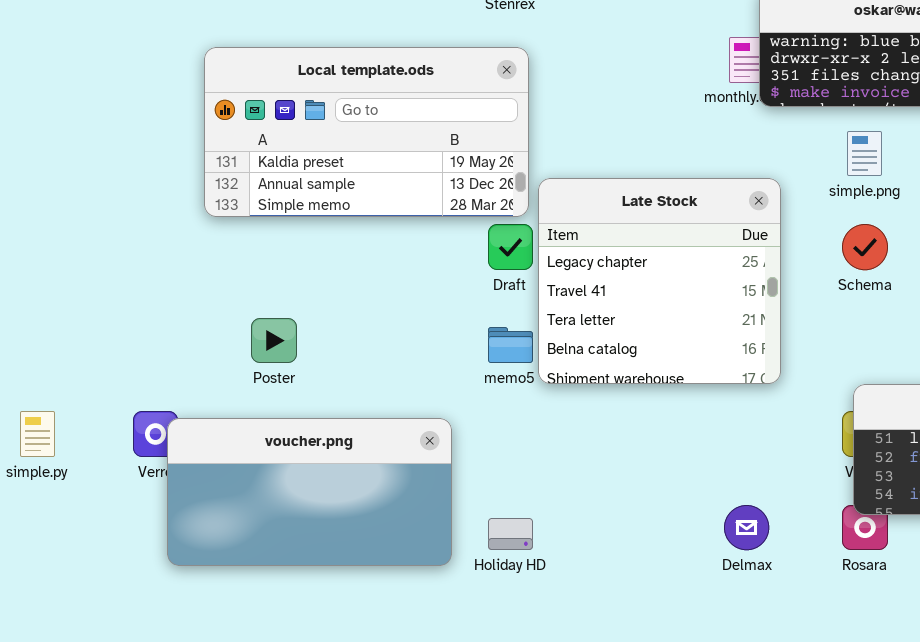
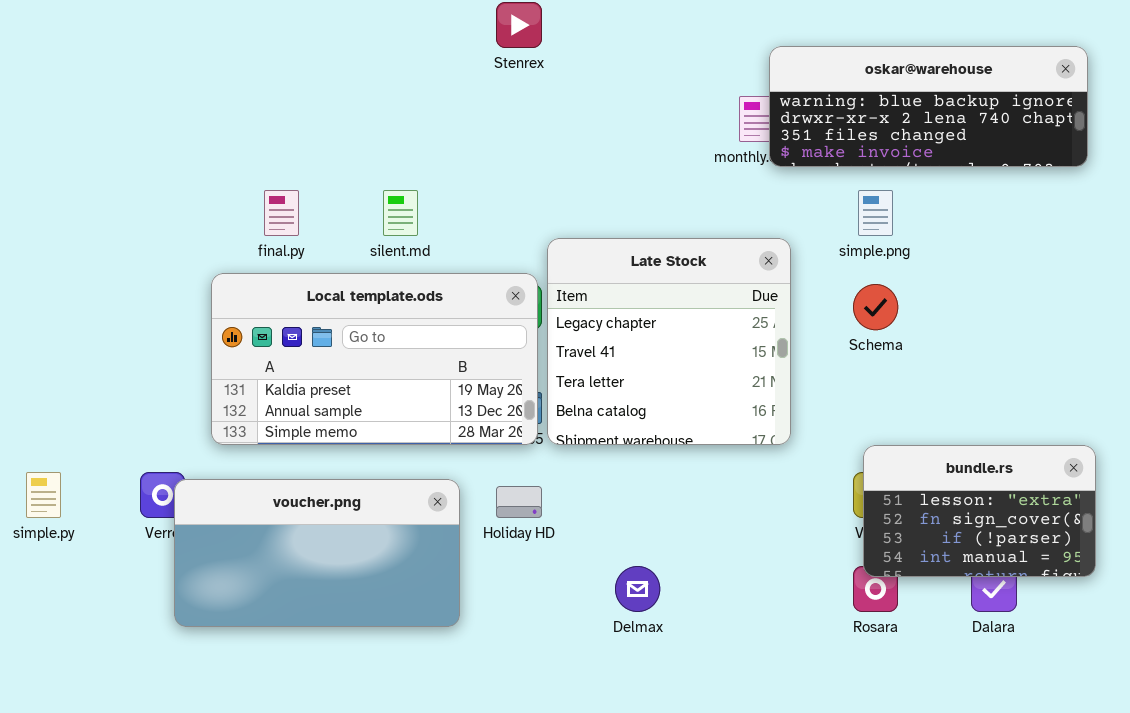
Local template.ods: [204,47,529,217] -> [211,273,538,445], moved
Delmax: [724,505,769,550] -> [615,566,660,612], moved
Holiday HD: [488,518,533,550] -> [496,486,542,518], moved

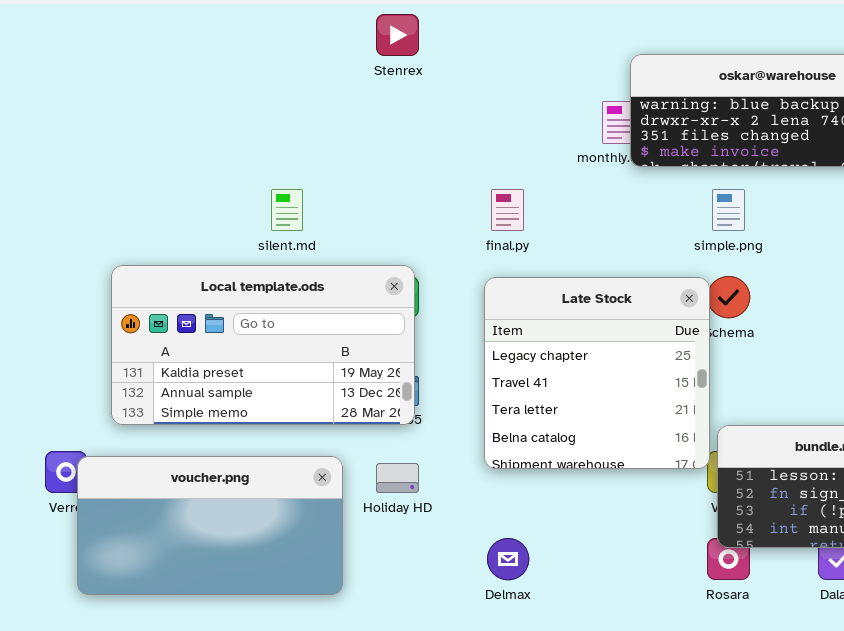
final.py: [264,190,299,236] -> [491,189,524,231], moved
Late Stock: [547,238,791,445] -> [484,277,710,469], moved

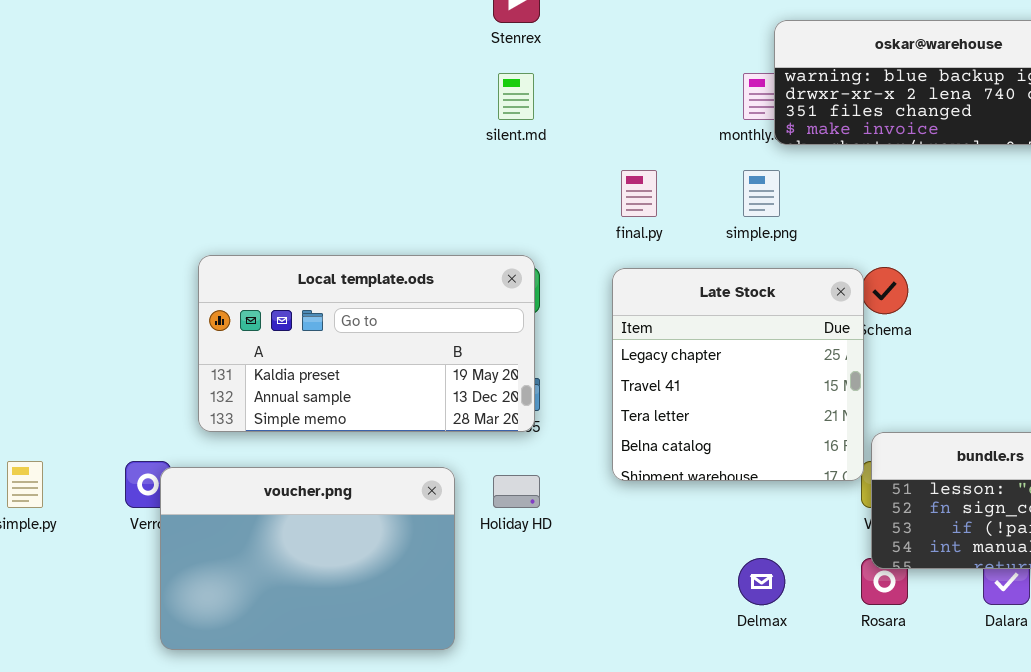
silent.md: [271,189,303,231] -> [498,73,534,120], moved
simple.png: [712,189,745,231] -> [743,170,780,217], moved
voucher.png: [77,456,343,595] -> [160,467,455,650], resized
Delmax: [487,538,529,580] -> [738,558,785,605], moved

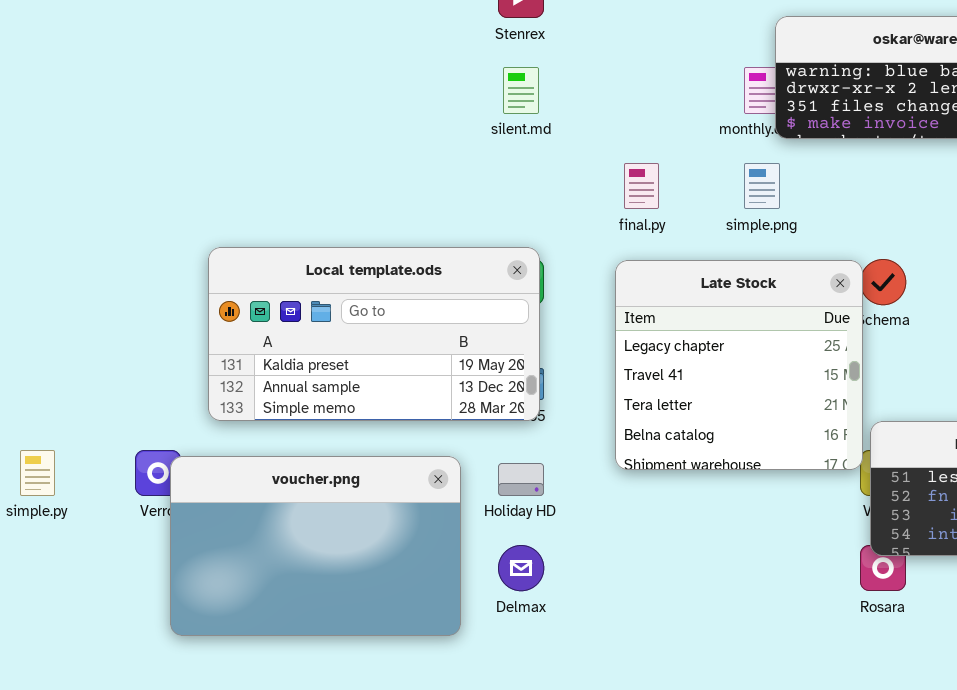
Delmax: [738,558,785,605] -> [498,545,544,591], moved

